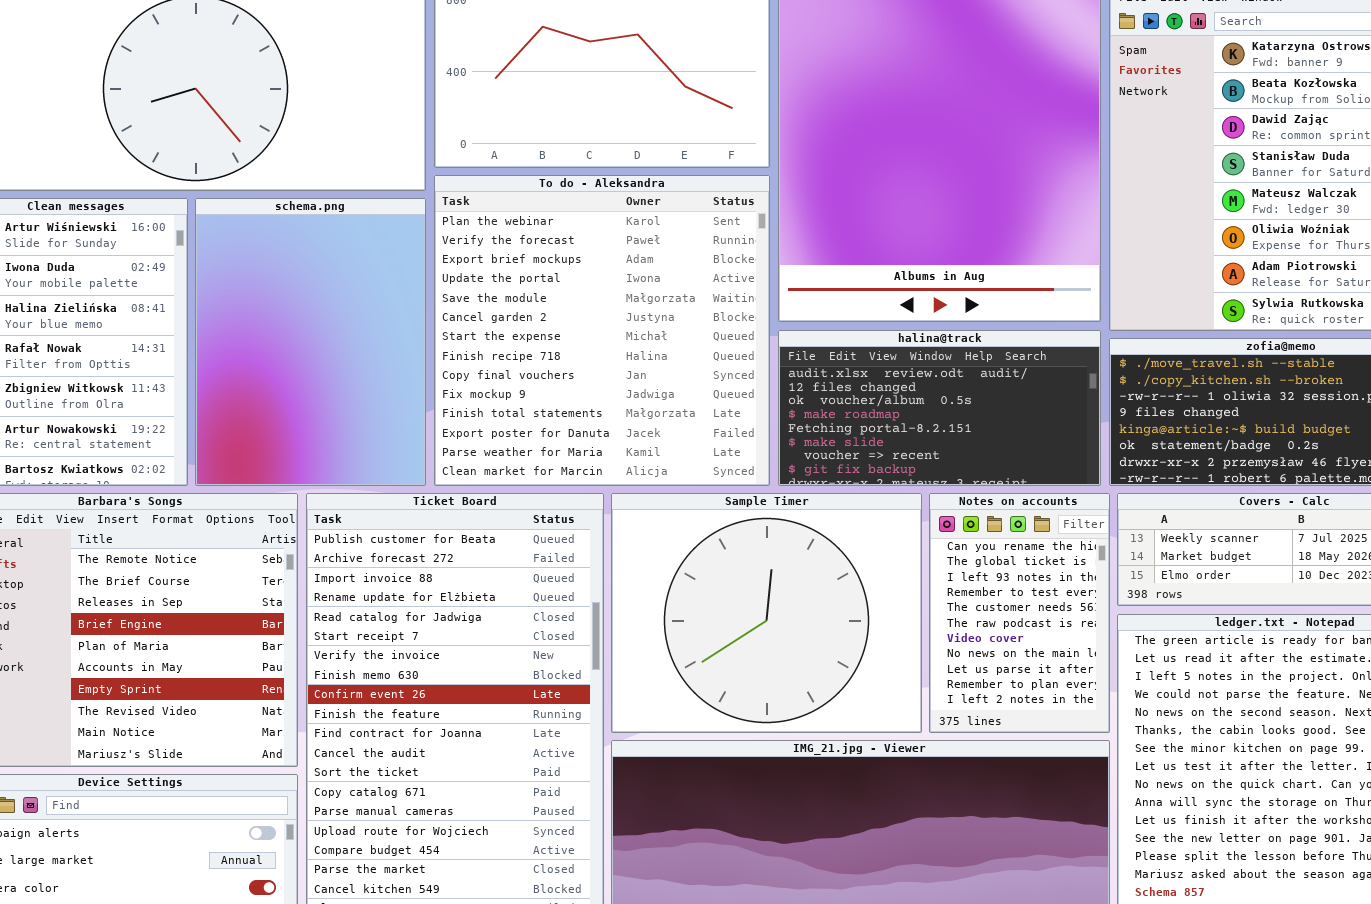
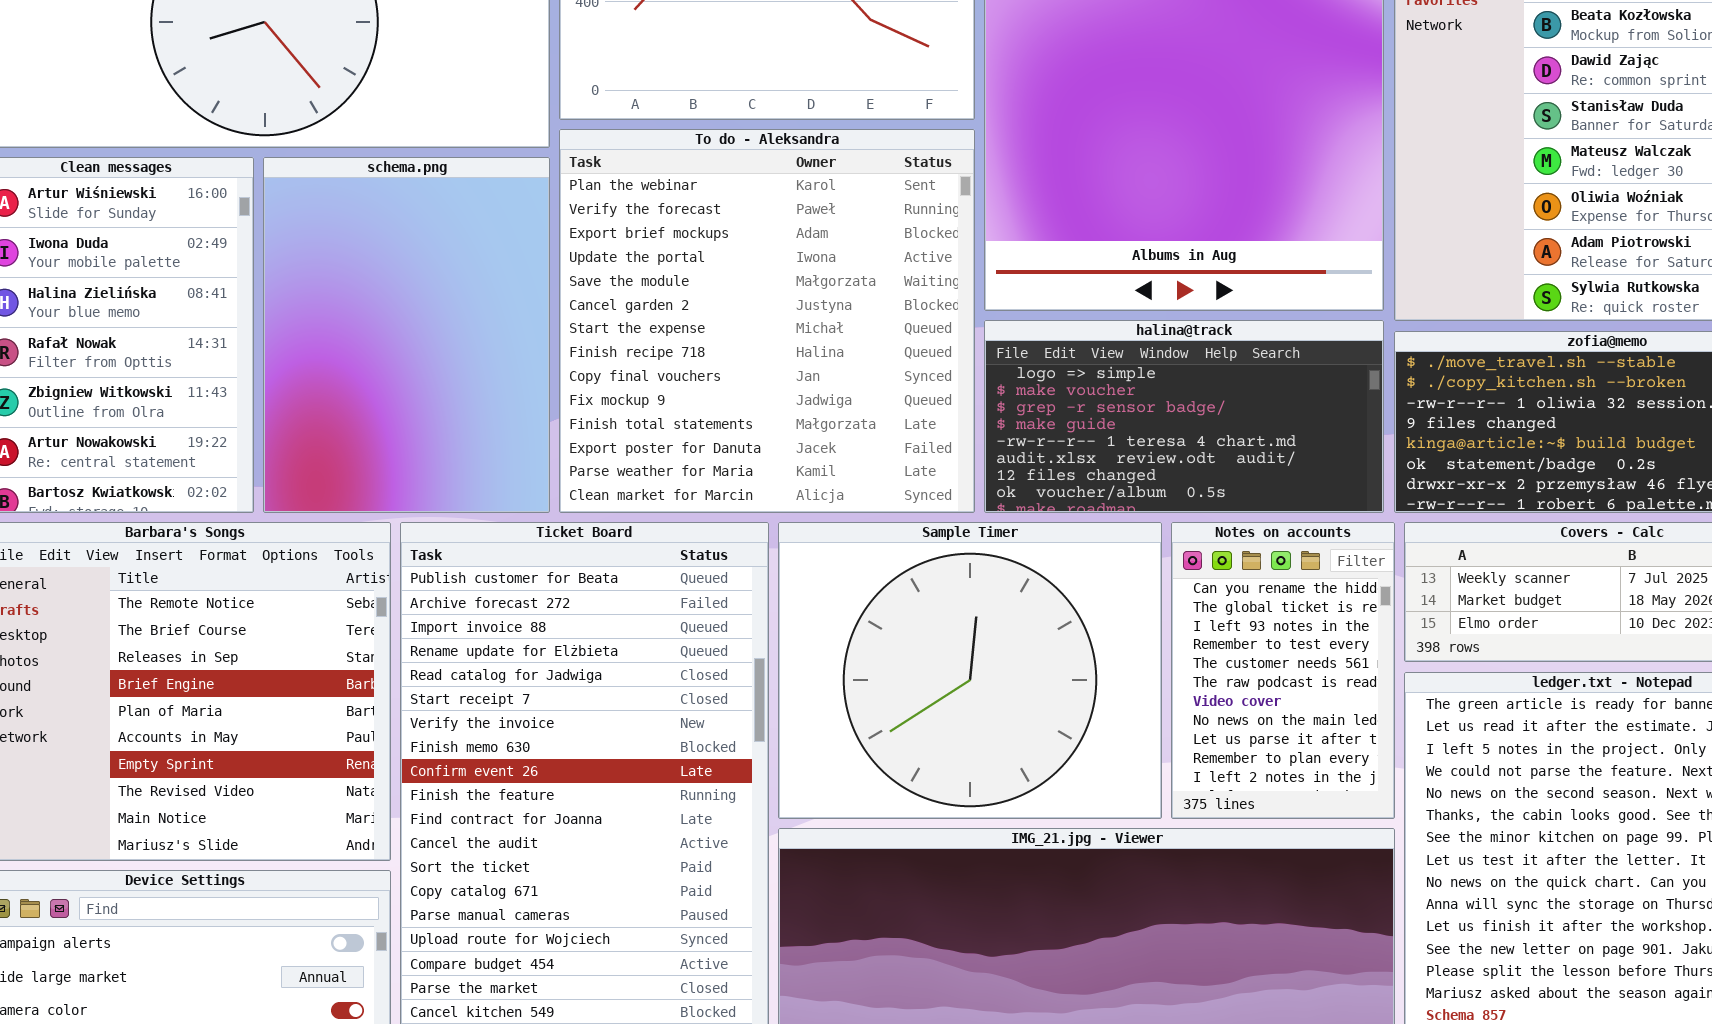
halina@track: [778,330,1101,486] -> [984,320,1384,513], scrolled up 5 rows

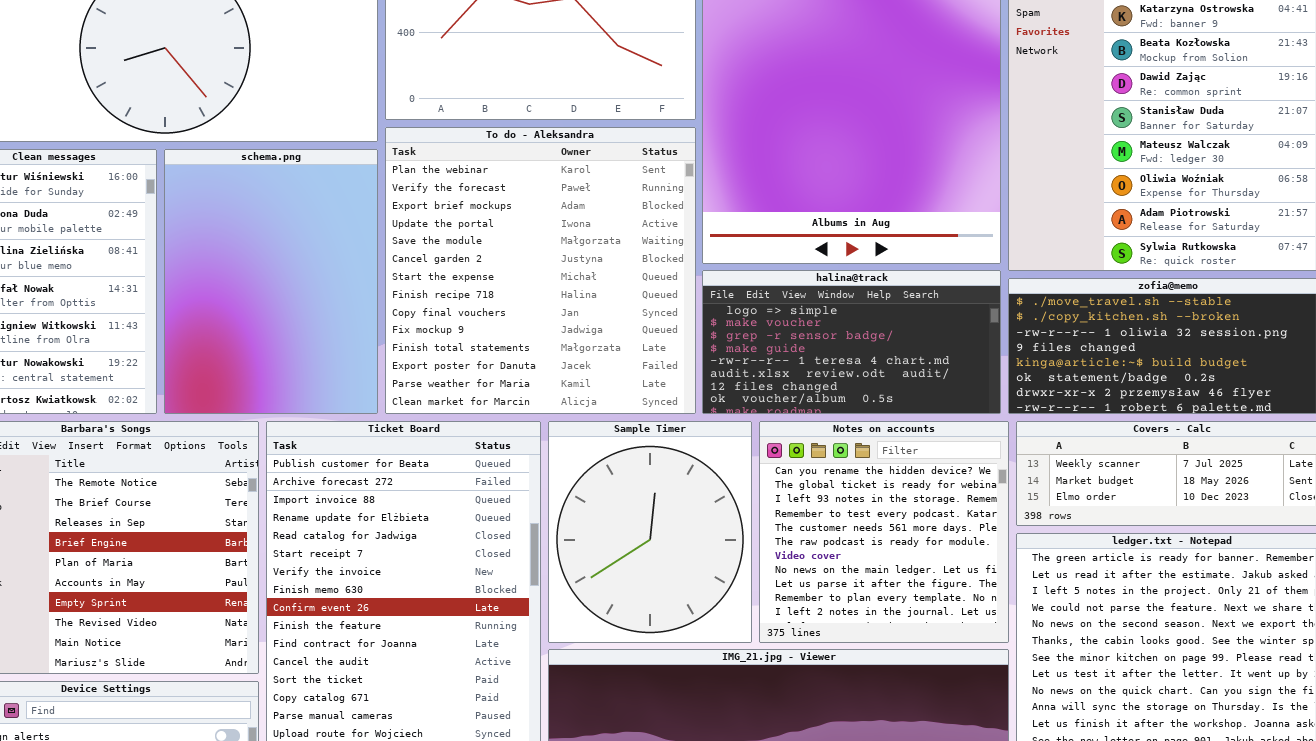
Sample Timer: [778,522,1162,819] -> [548,421,752,643], resized
Notes on accounts: [1171,522,1395,819] -> [759,421,1009,643], resized

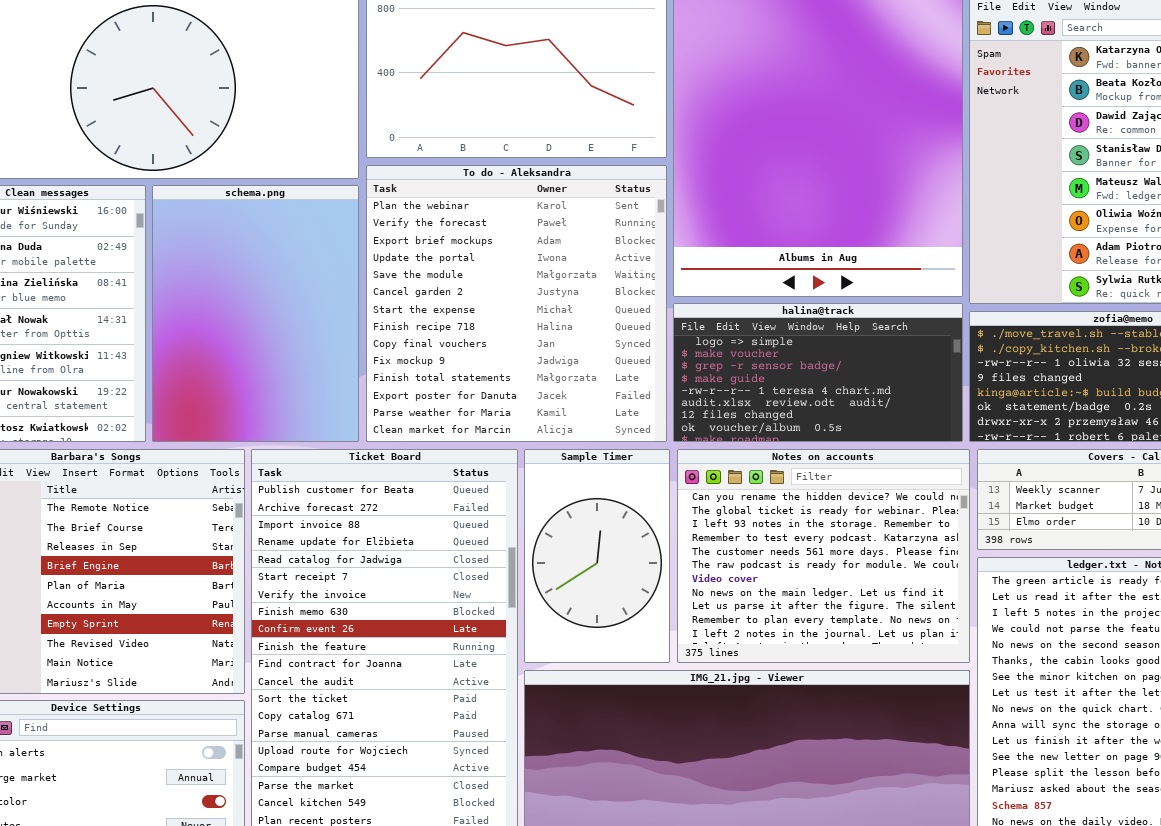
Sample Timer: [548,421,752,643] -> [524,449,670,663], resized
Notes on accounts: [759,421,1009,643] -> [677,449,970,663], resized

